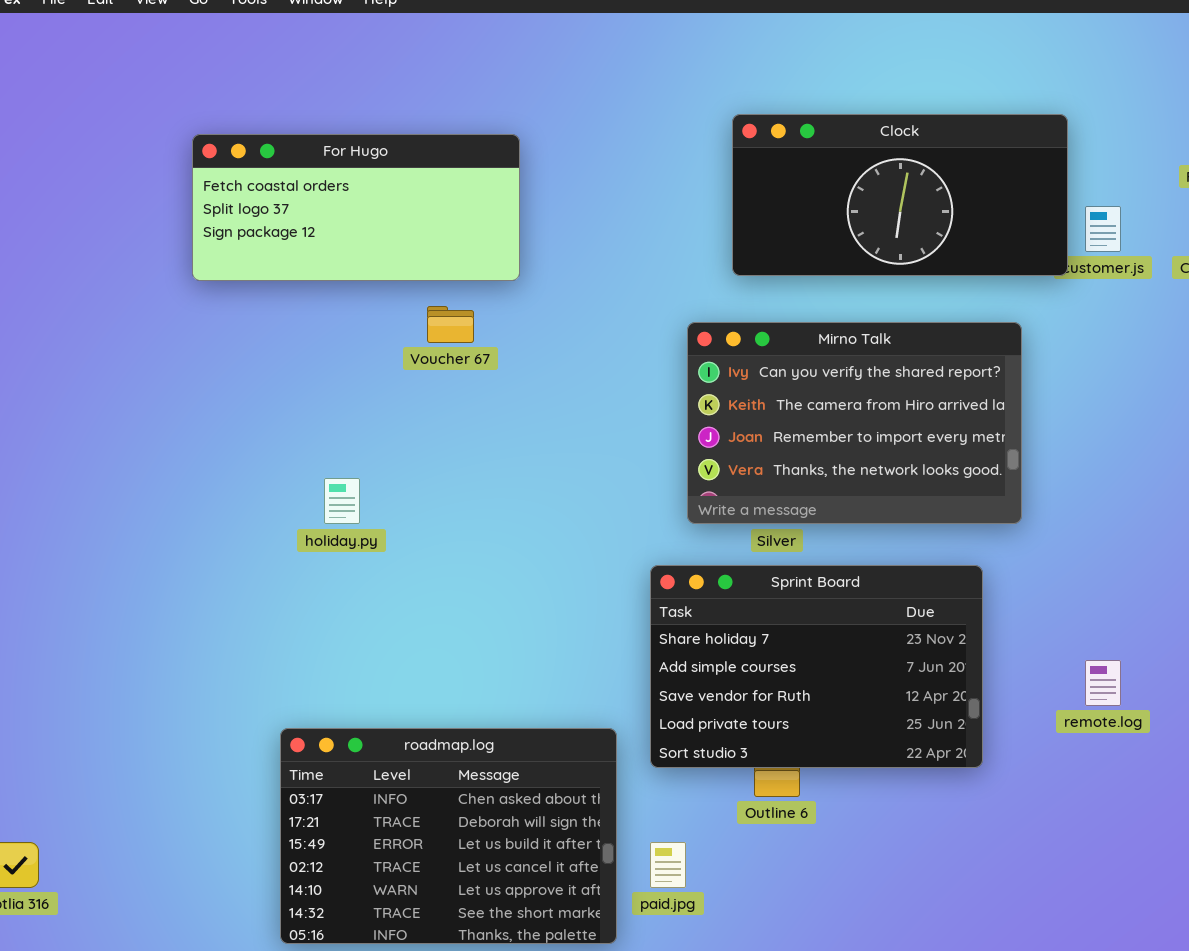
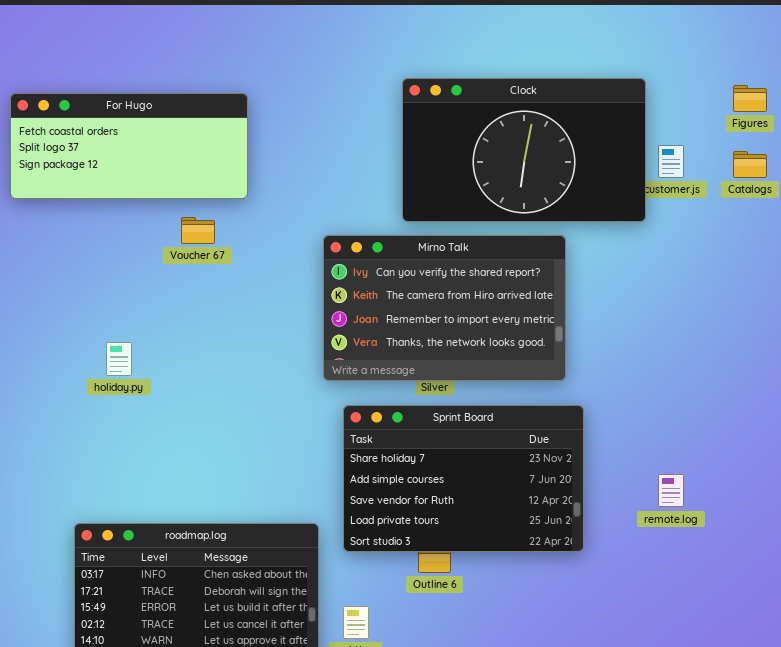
Clock: [732,114,1068,276] -> [402,78,646,222], resized
Mirno Talk: [687,322,1022,524] -> [323,235,566,381], moved

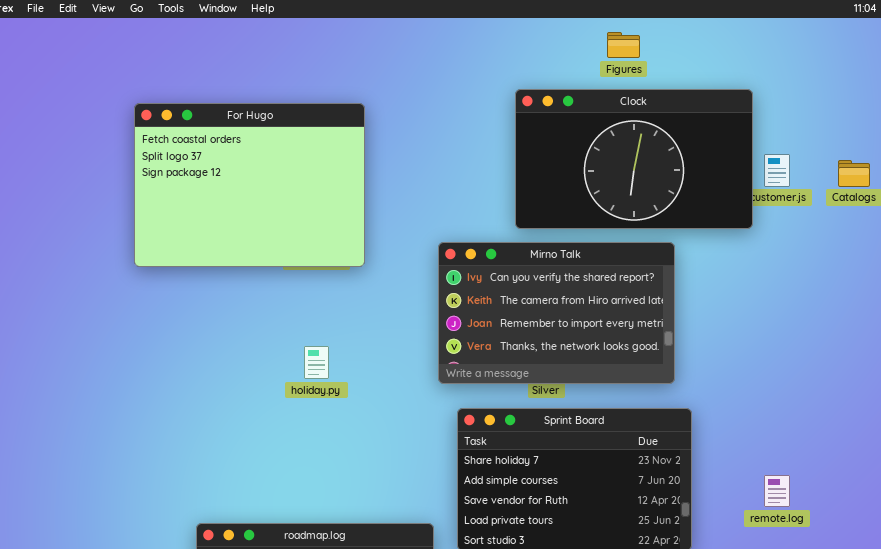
Figures: [733,85,767,112] -> [607,32,640,58], moved
For Hugo: [10,93,248,199] -> [134,103,365,267], resized
holiday.py: [106,342,132,376] -> [304,346,329,379], moved

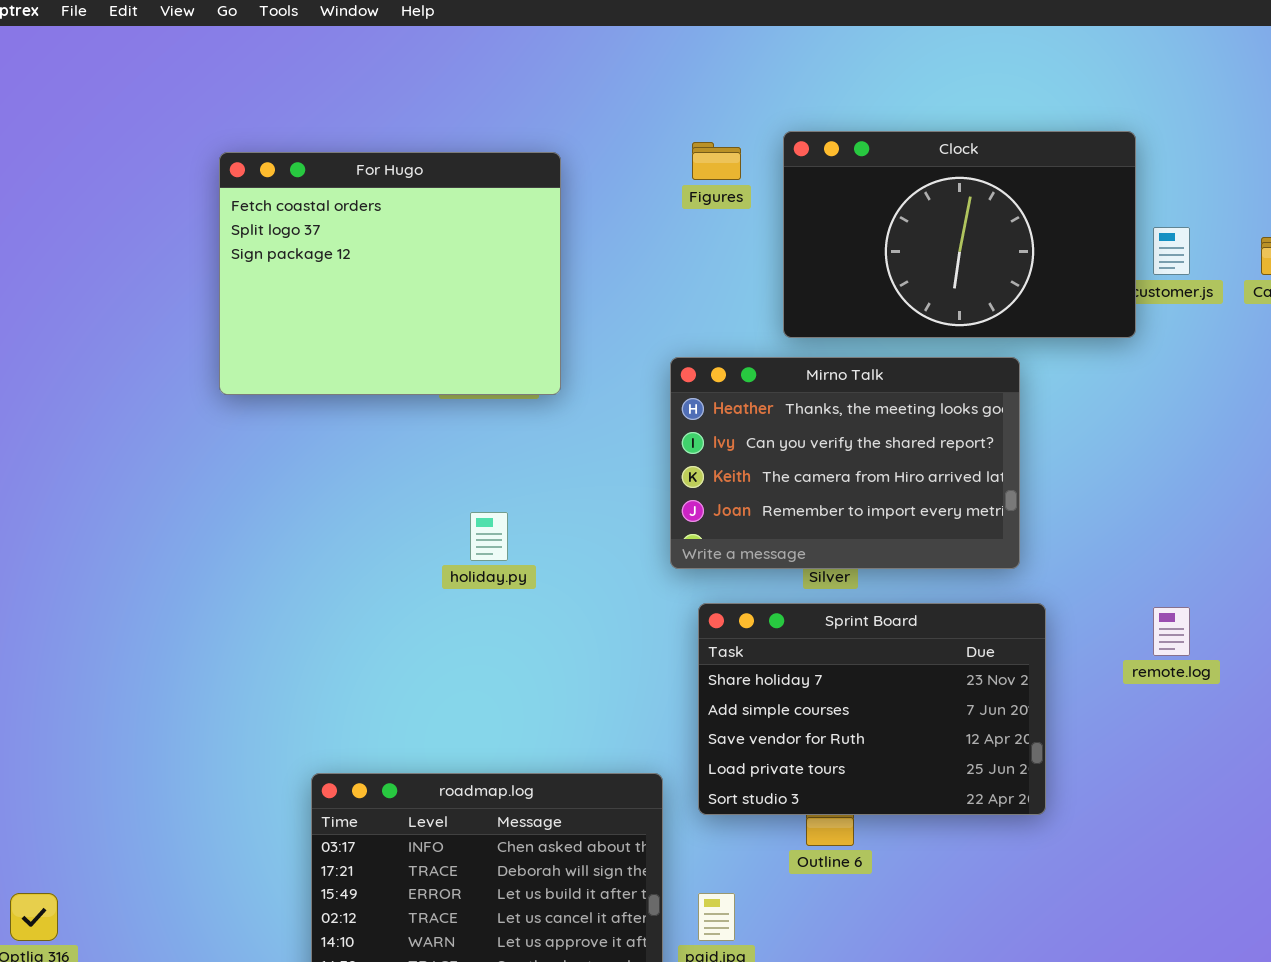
Figures: [607,32,640,58] -> [692,142,741,180], moved
Mirno Talk: [438,242,675,384] -> [670,357,1020,569], scrolled up 1 row
remote.log: [764,475,790,507] -> [1153,607,1190,656], moved

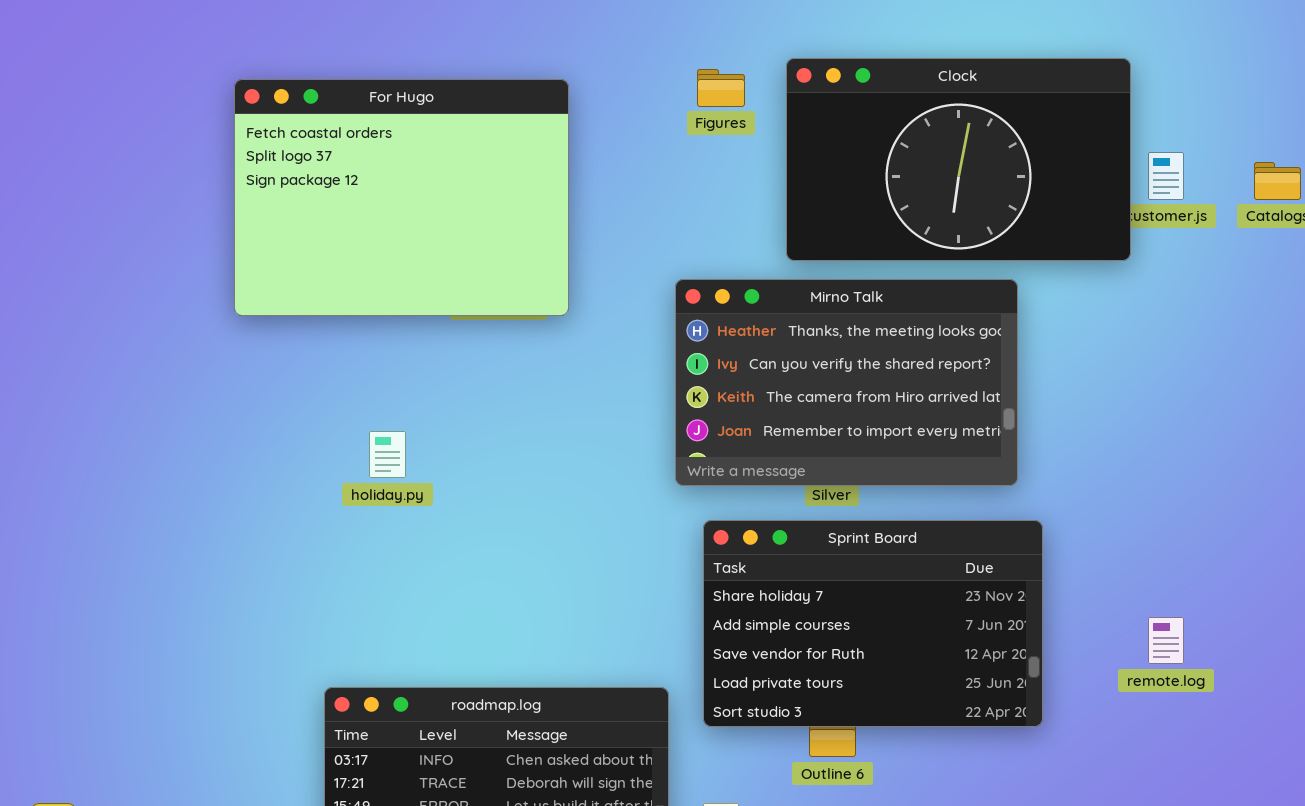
holiday.py: [470,512,508,561] -> [369,431,406,478], moved
remote.log: [1153,607,1190,656] -> [1148,617,1184,664], moved

